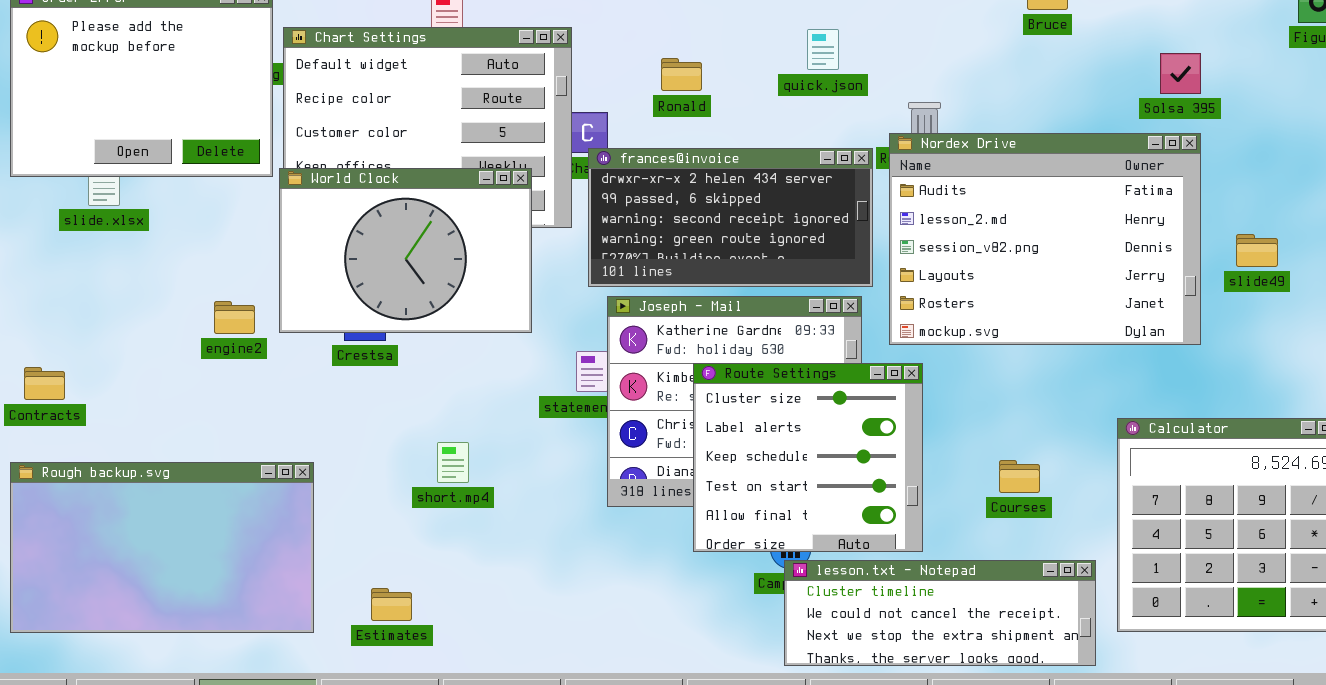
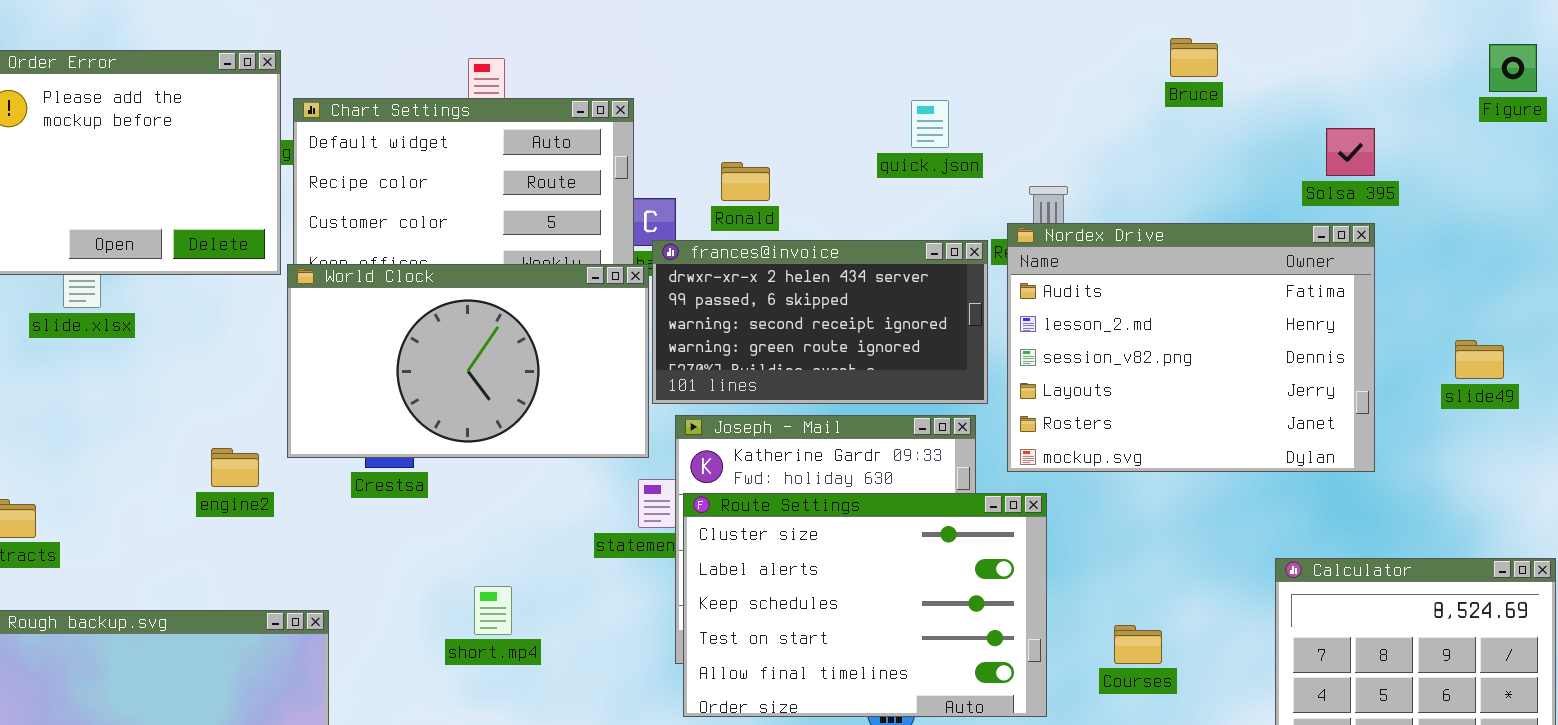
Ronald: [661,58,702,91] -> [721,162,770,201], moved
World Clock: [279,168,532,333] -> [287,264,649,458], resized
slide49: [1236,234,1278,267] -> [1455,340,1504,379], moved
engine2: [214,301,255,334] -> [211,448,259,487], moved
Route Settings: [693,363,923,552] -> [683,493,1047,717], resized
Courses: [999,460,1040,493] -> [1114,625,1162,664], moved

